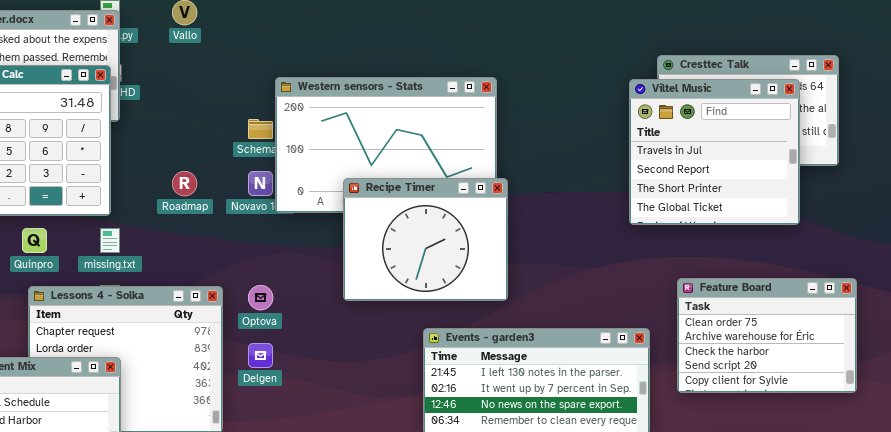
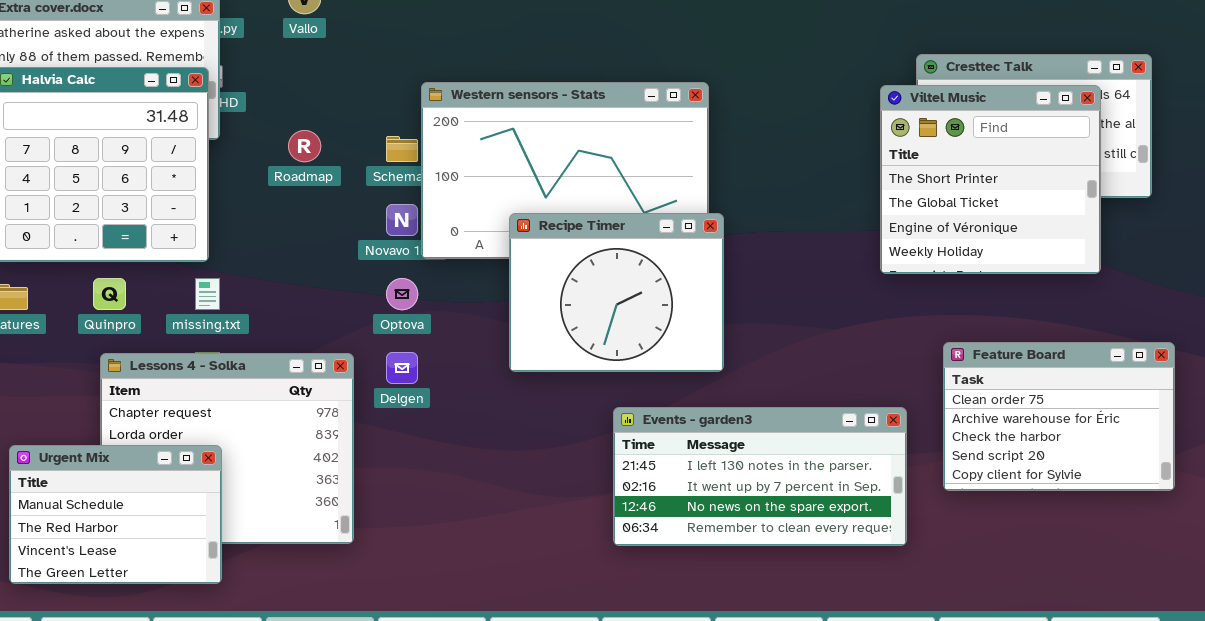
Viltel Music: [629,79,800,225] -> [880,85,1101,274], scrolled down 2 rows
Roadmap: [172,171,197,196] -> [288,130,321,162], moved
Optova: [248,285,273,310] -> [386,278,418,310], moved
Delgen: [248,343,273,368] -> [386,352,418,384], moved

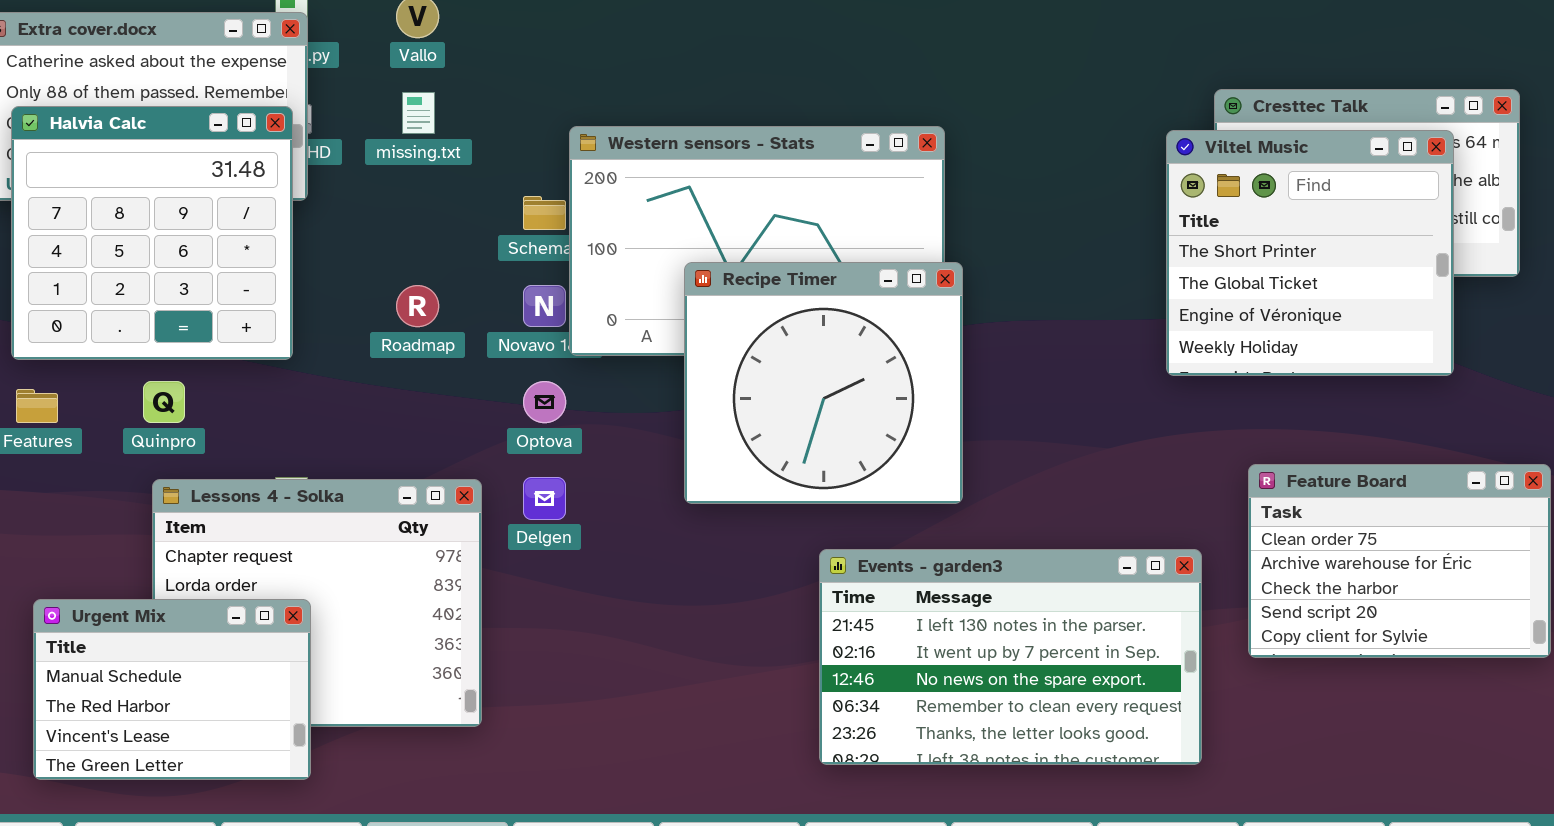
Roadmap: [288,130,321,162] -> [396,285,439,327], moved
Recipe Timer: [509,213,724,372] -> [684,262,963,504], resized
missing.txt: [195,278,220,310] -> [402,92,435,134], moved
Events - garden3: [613,407,907,546] -> [819,549,1202,765], resized

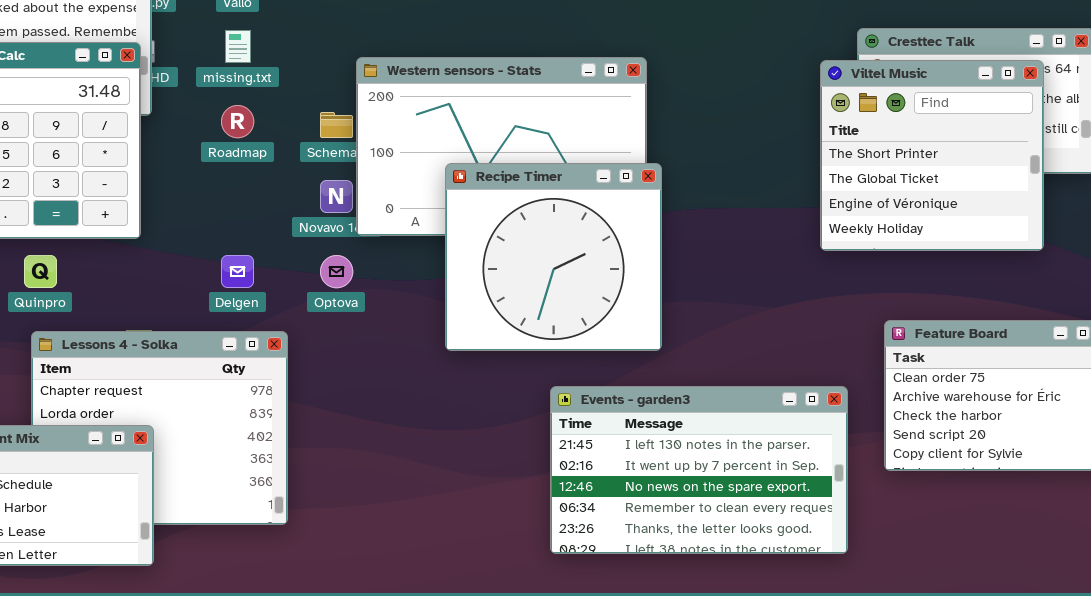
Roadmap: [396,285,439,327] -> [221,105,254,138], moved
Delgen: [523,477,566,520] -> [221,255,254,288], moved

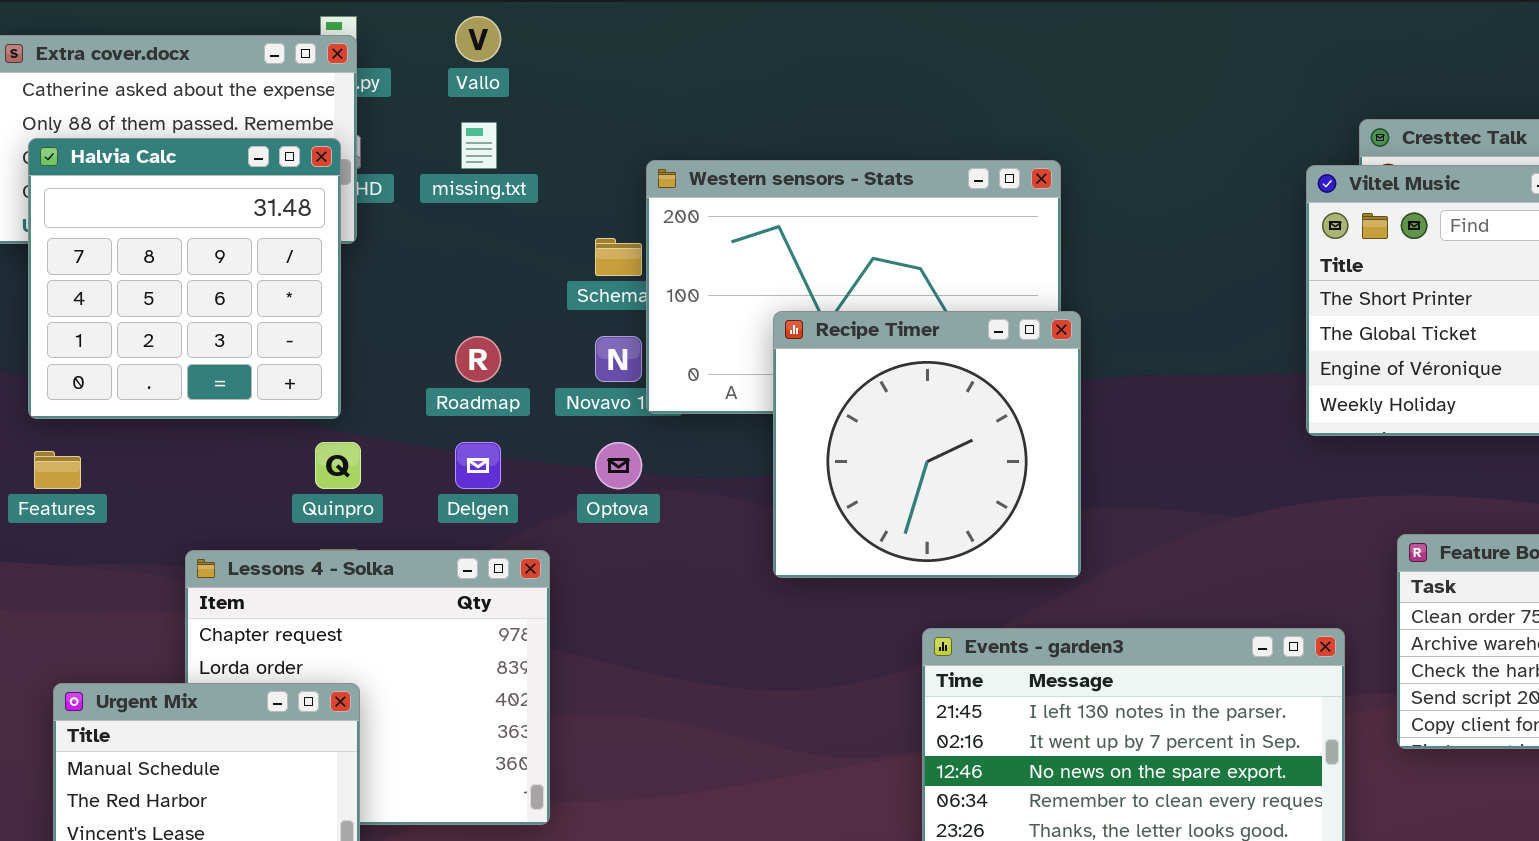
Roadmap: [221,105,254,138] -> [455,336,501,382], moved
Quinpro: [24,255,57,288] -> [315,442,361,489], moved

